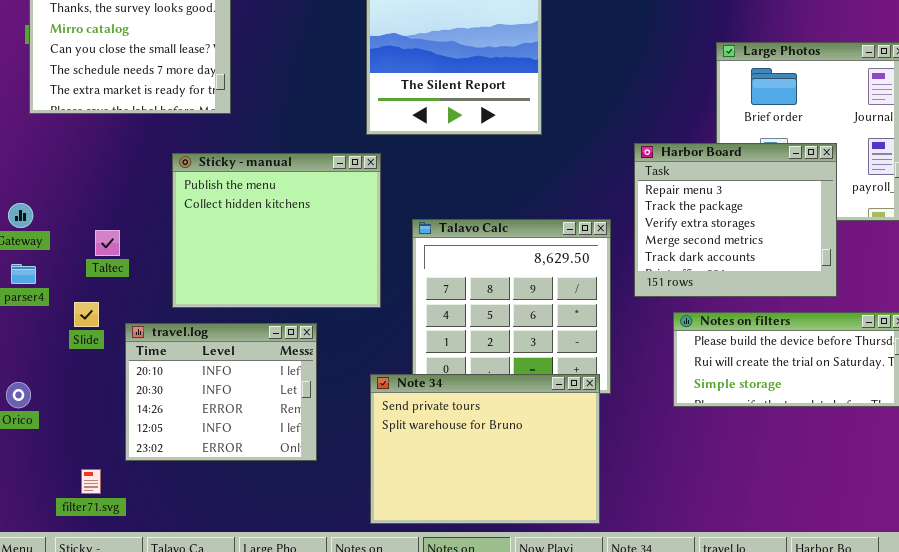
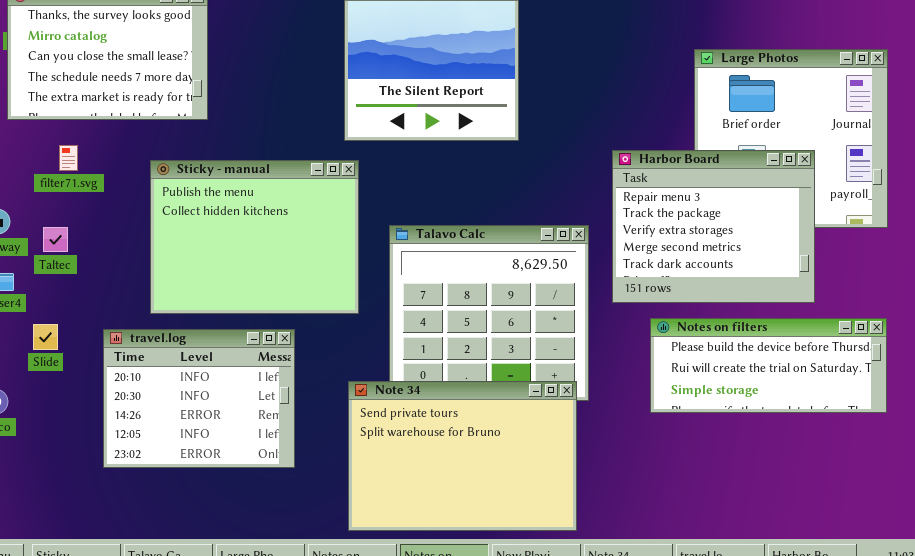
Taltec: [95,230,120,256] -> [43,227,68,252], moved
Slide: [74,302,99,327] -> [33,324,58,350], moved
filter71.svg: [81,469,101,494] -> [59,145,78,171], moved

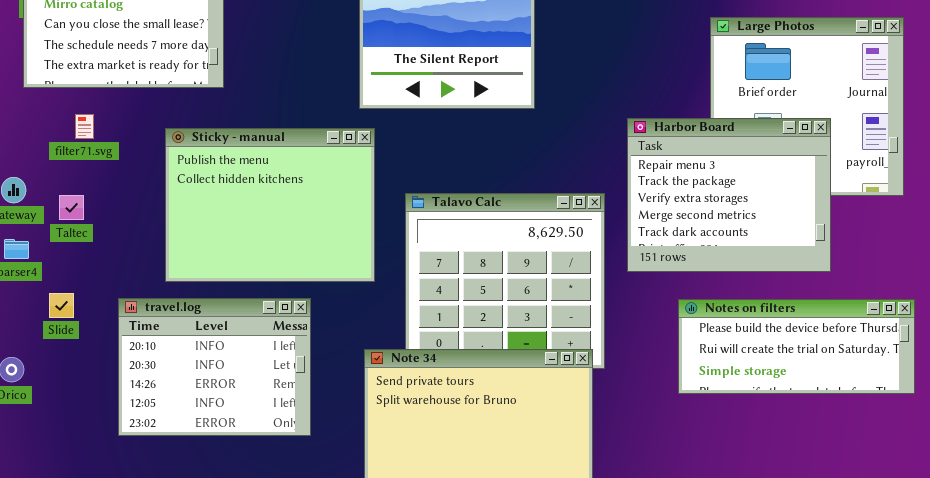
Notes on filters: [650,318,887,413] -> [678,299,915,394], moved

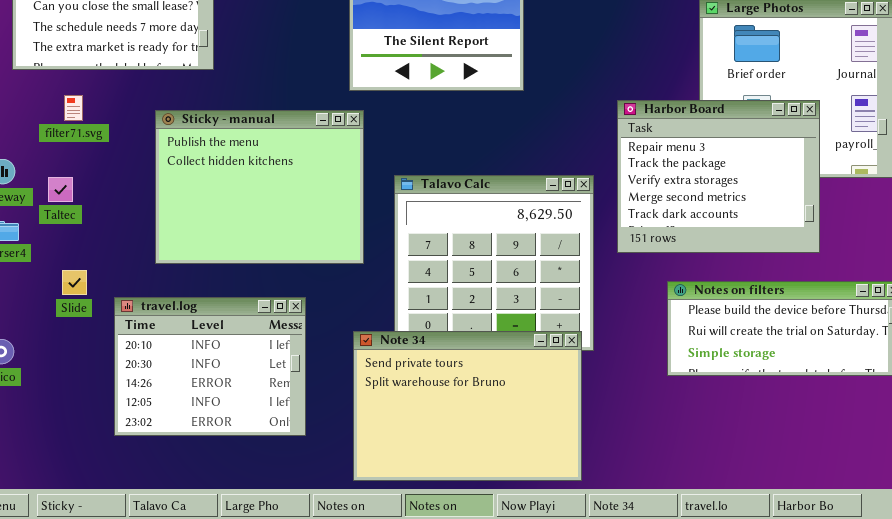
Slide: [49,293,74,318] -> [62,270,87,295], moved
travel.log: [118,298,311,436] -> [114,297,306,436], moved

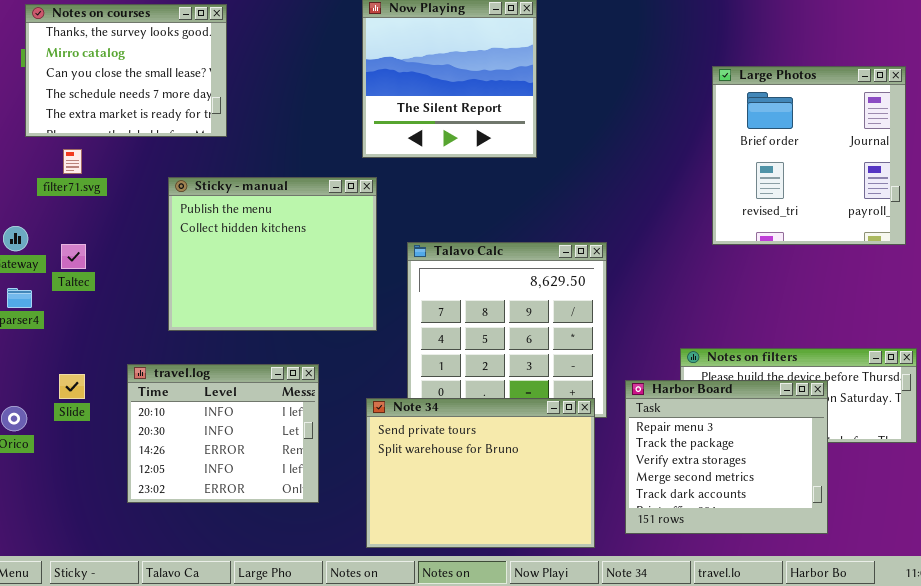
filter71.svg: [64,95,83,121] -> [63,149,82,174], moved
Harbor Board: [617,100,820,253] -> [625,380,828,534], moved
Slide: [62,270,87,295] -> [59,374,85,399], moved

